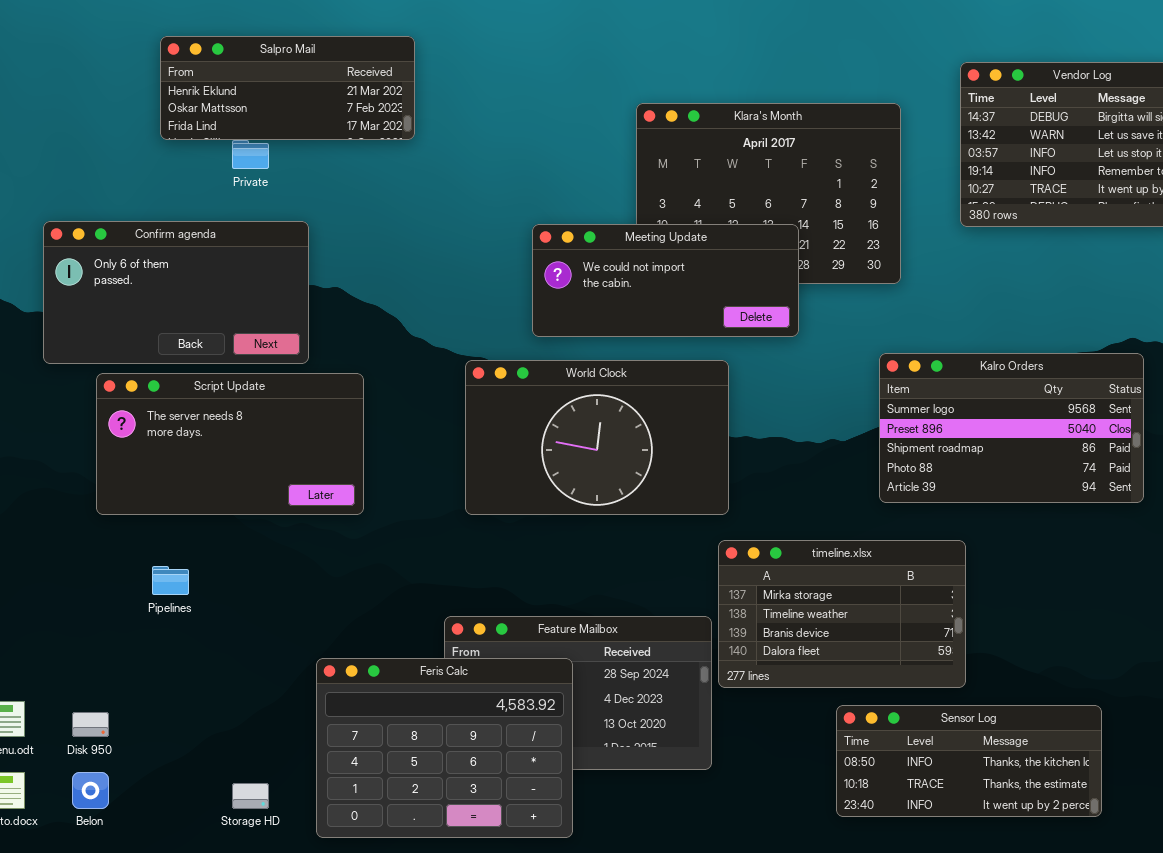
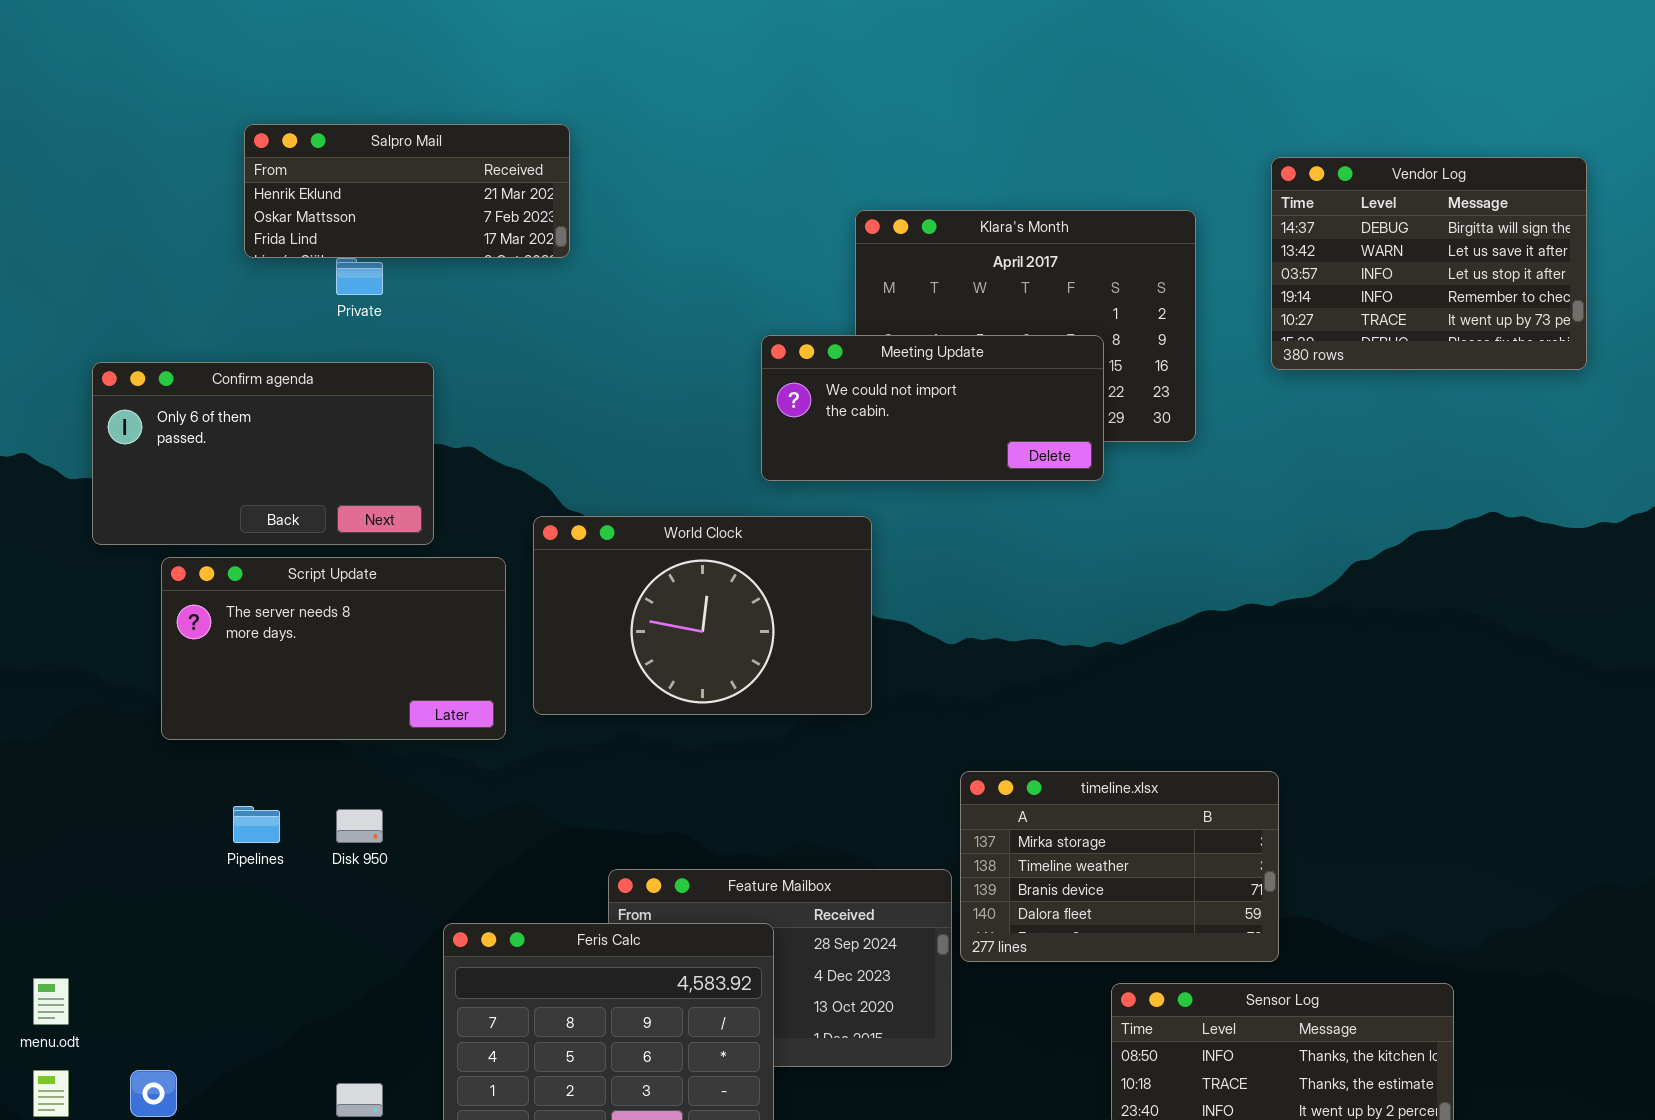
Meeting Update: [532,224,799,337] -> [761,335,1104,481], moved
Kalro Orders: [879,353,1144,503] -> none, closed
World Clock: [465,360,729,515] -> [533,516,872,715], moved
Disk 950: [72,712,109,737] -> [336,809,383,843], moved

